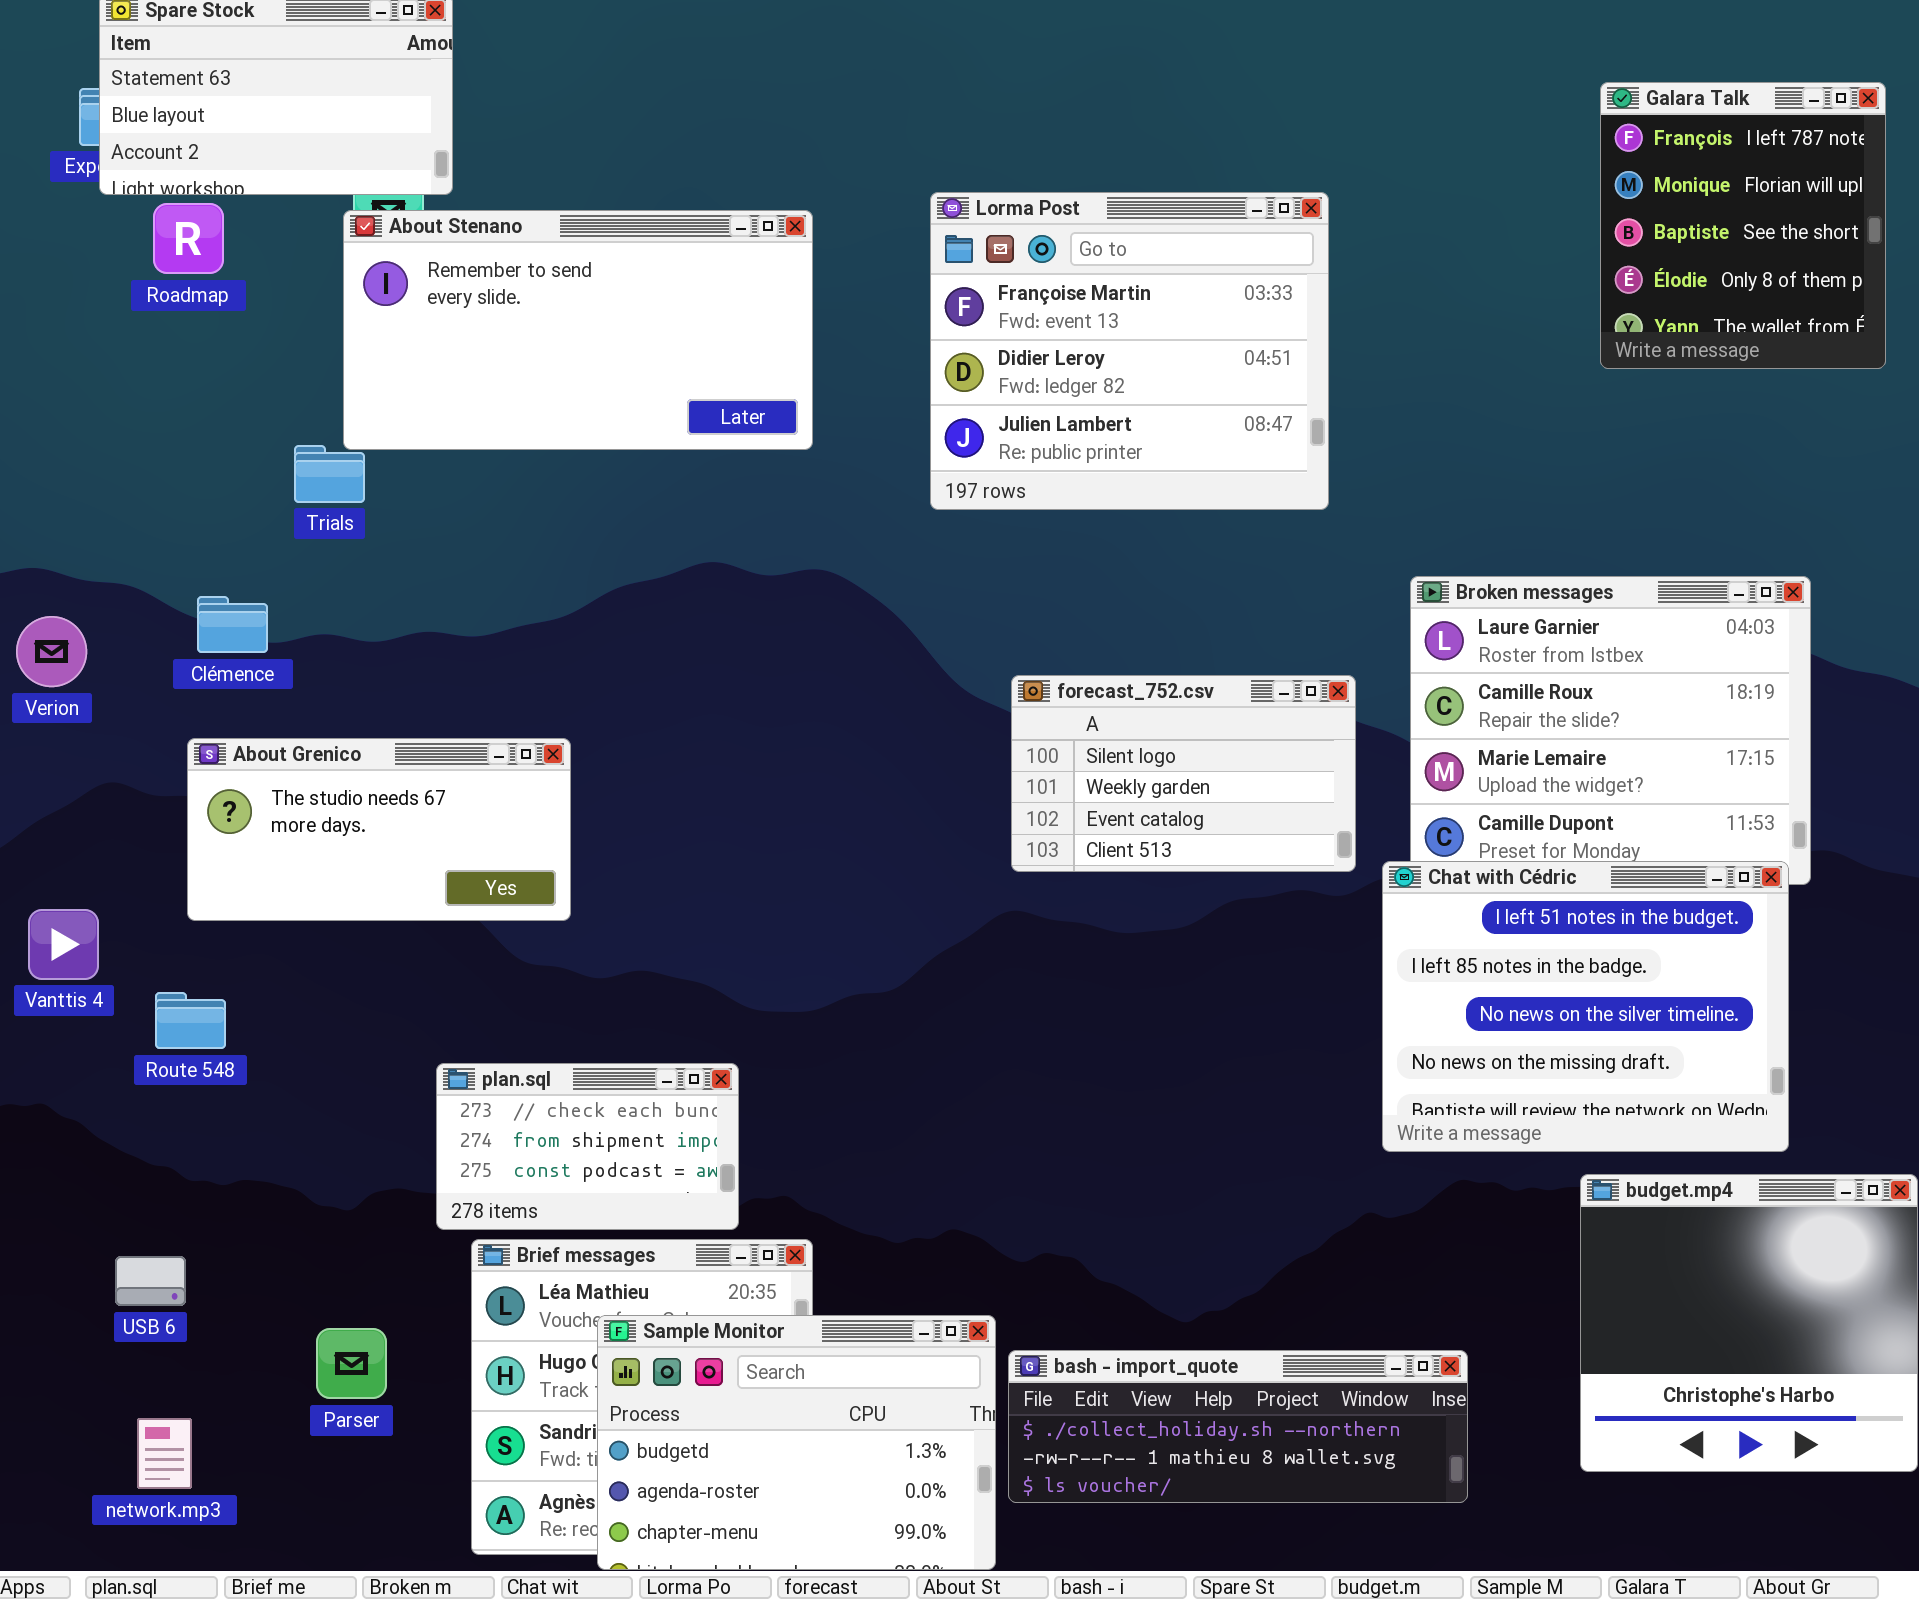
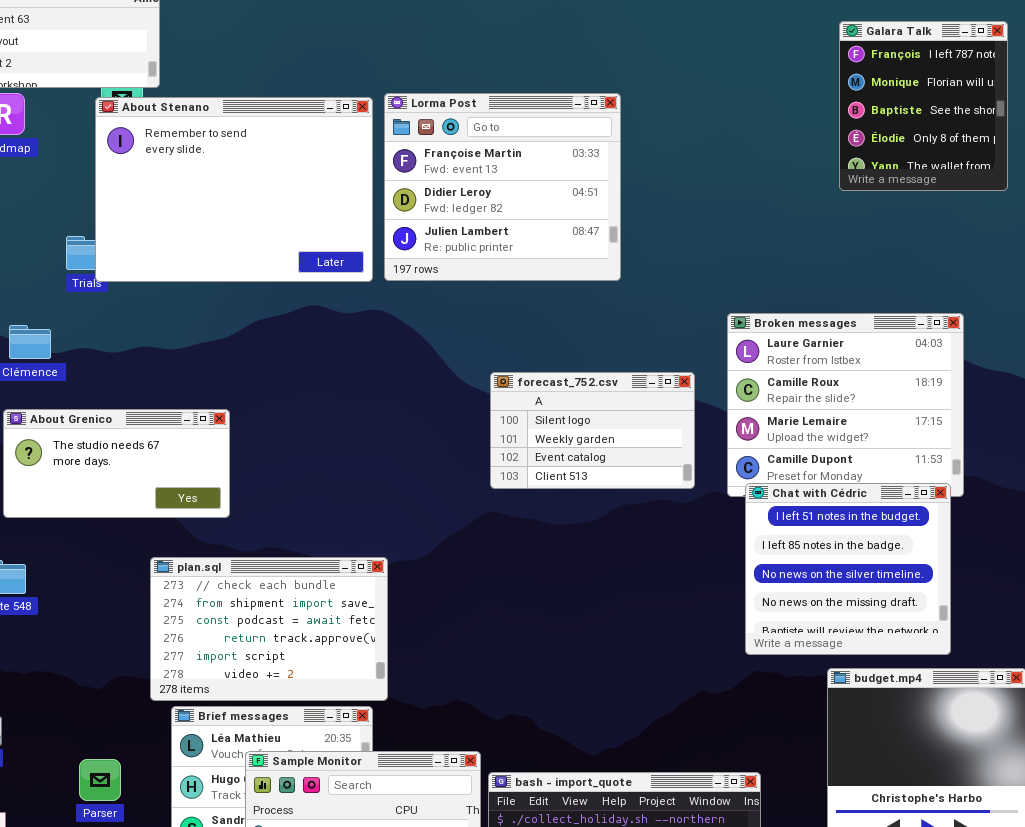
Lorma Post: [930,192,1329,510] -> [384,93,621,281], moved
About Stenano: [343,210,813,450] -> [95,97,373,282], resized
Chat with Cédric: [1382,861,1789,1152] -> [745,483,951,655], resized
plan.sql: [436,1063,739,1230] -> [150,557,388,701], resized

